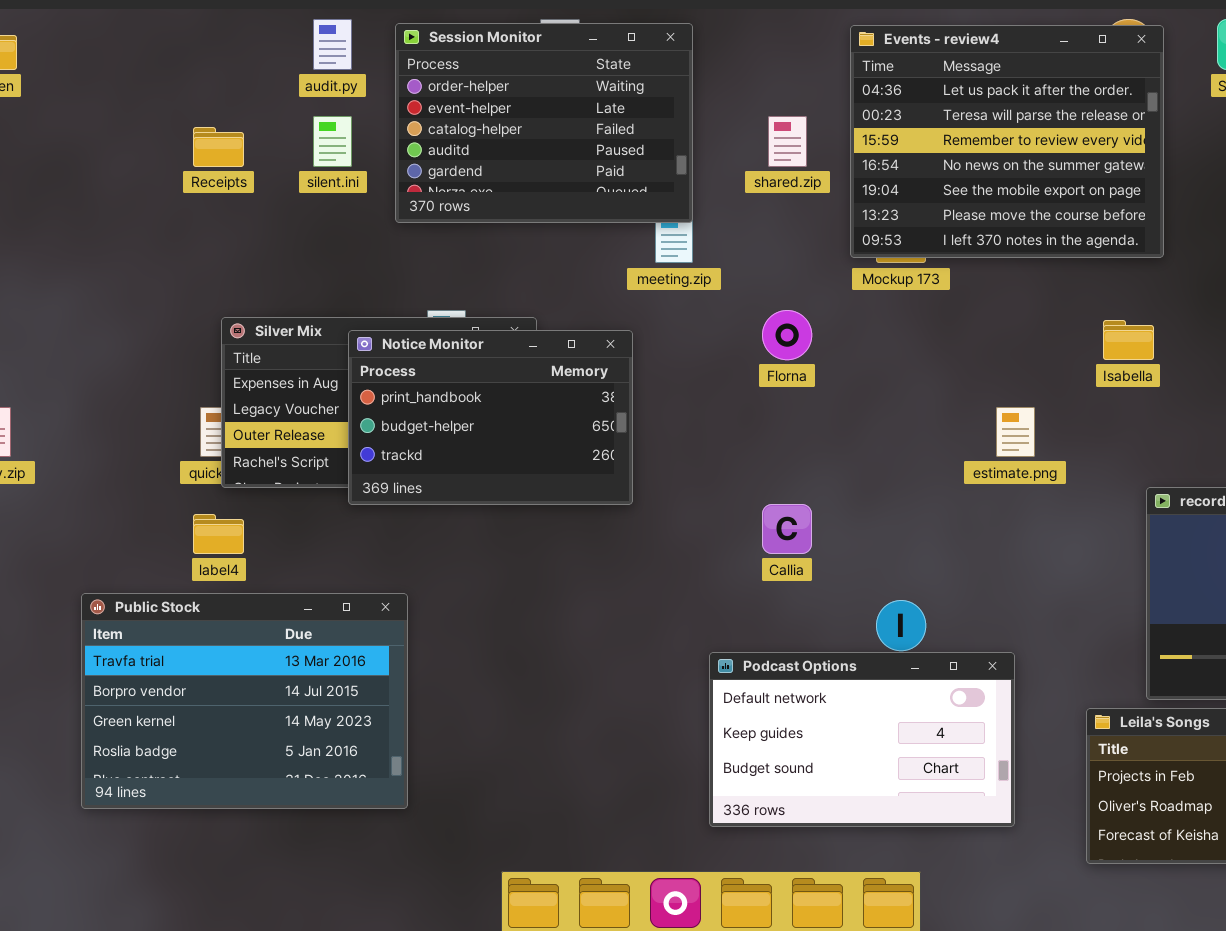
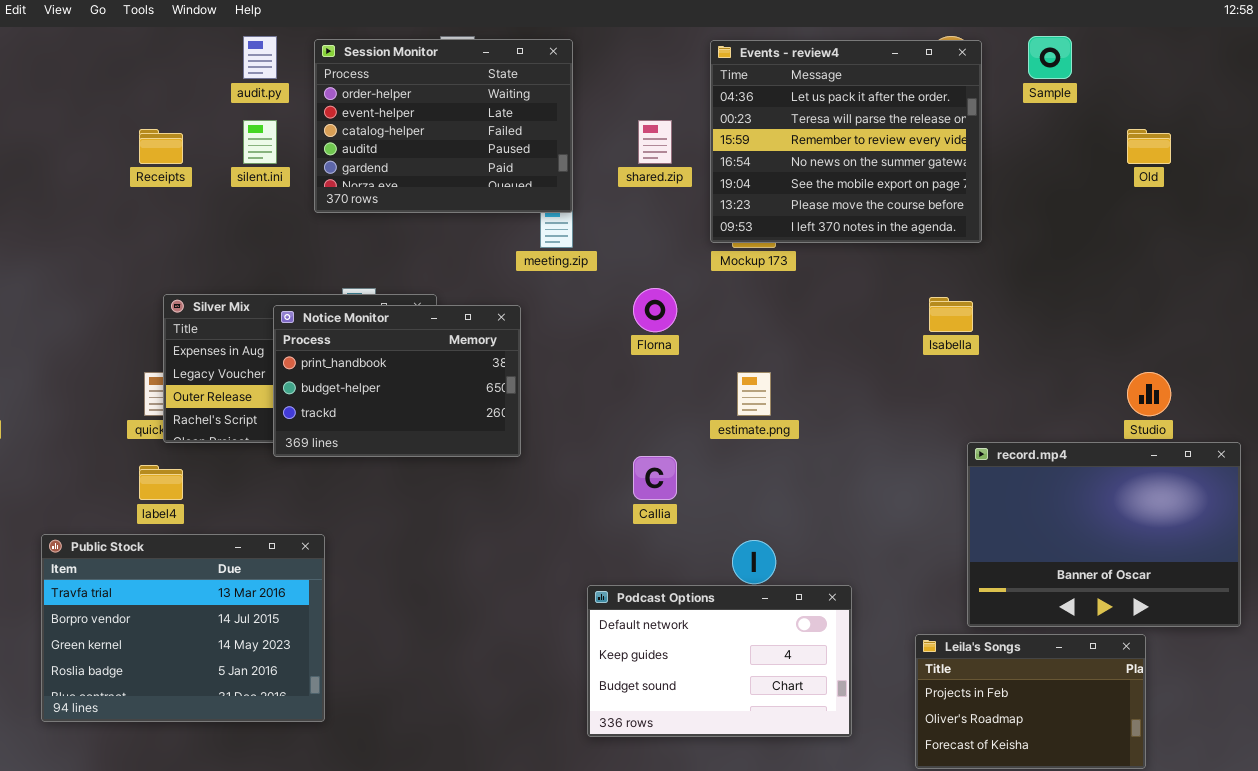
estimate.png: [996,407,1035,457] -> [737,372,771,416], moved

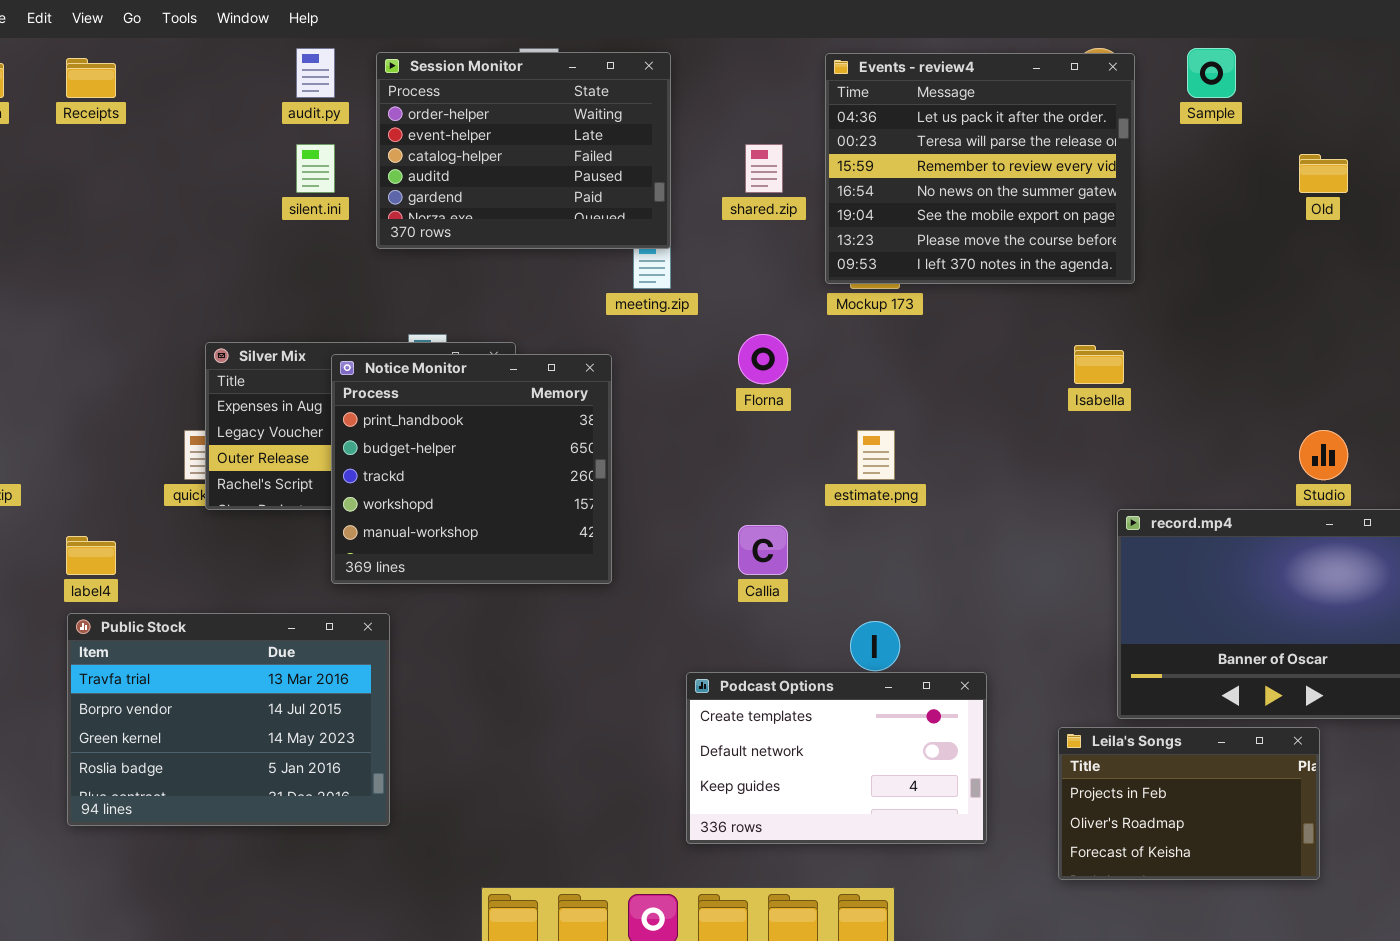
Receipts: [139,129,183,164] -> [66,58,116,98], moved
Notice Monitor: [273,305,521,457] -> [331,354,612,584], resized
label4: [139,465,183,500] -> [66,536,116,575], moved
Podcast Options: [587,585,852,737] -> [686,672,987,844], scrolled up 1 row

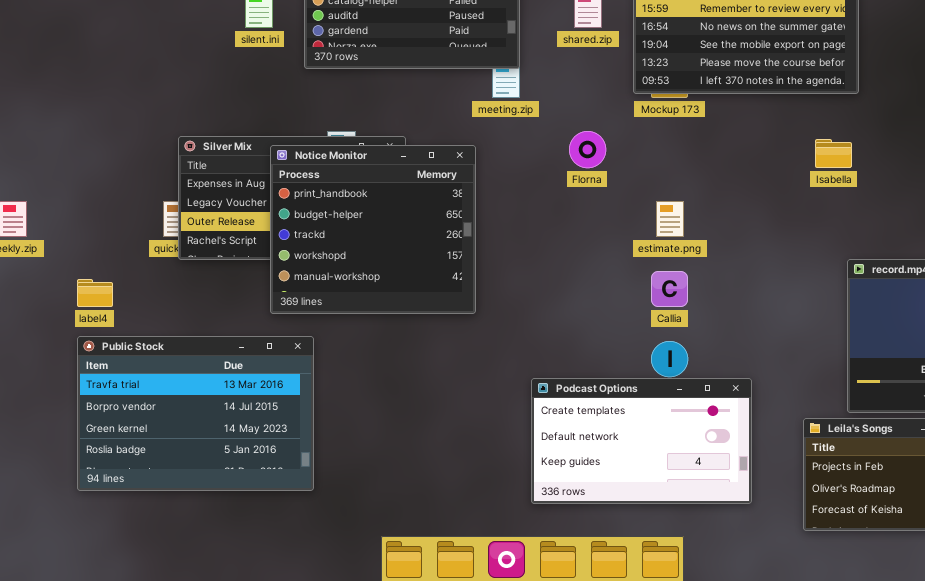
Callia: [738,525,788,575] -> [651,271,688,307], moved

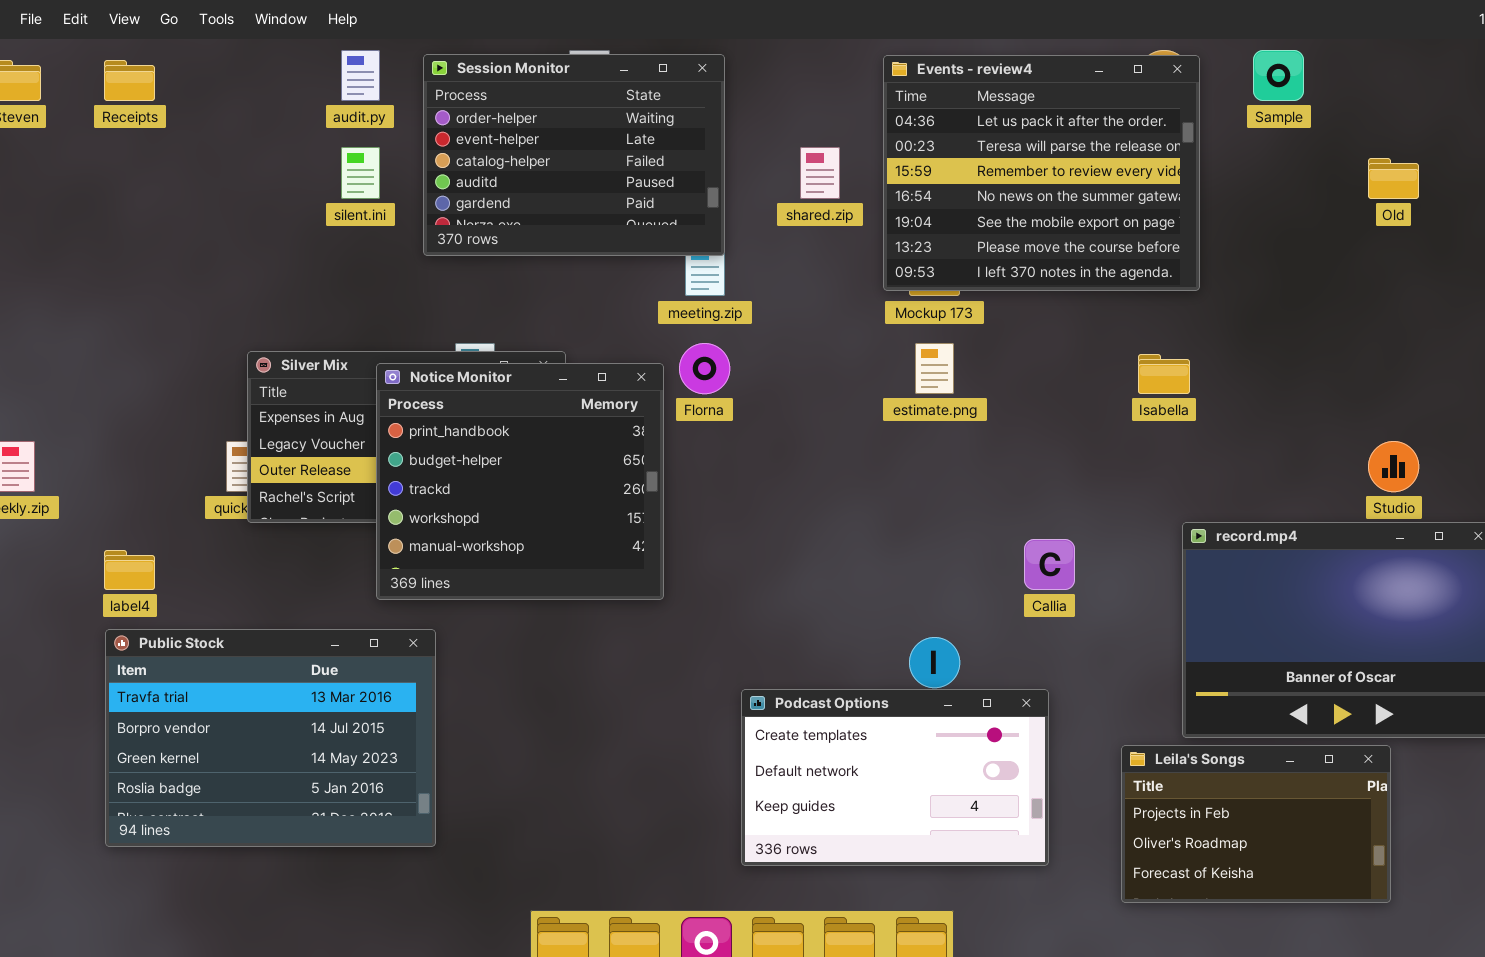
Florna: [569,131,606,168] -> [679,343,730,394], moved
estimate.png: [656,201,684,237] -> [915,343,954,394], moved
Callia: [651,271,688,307] -> [1024,539,1075,590], moved

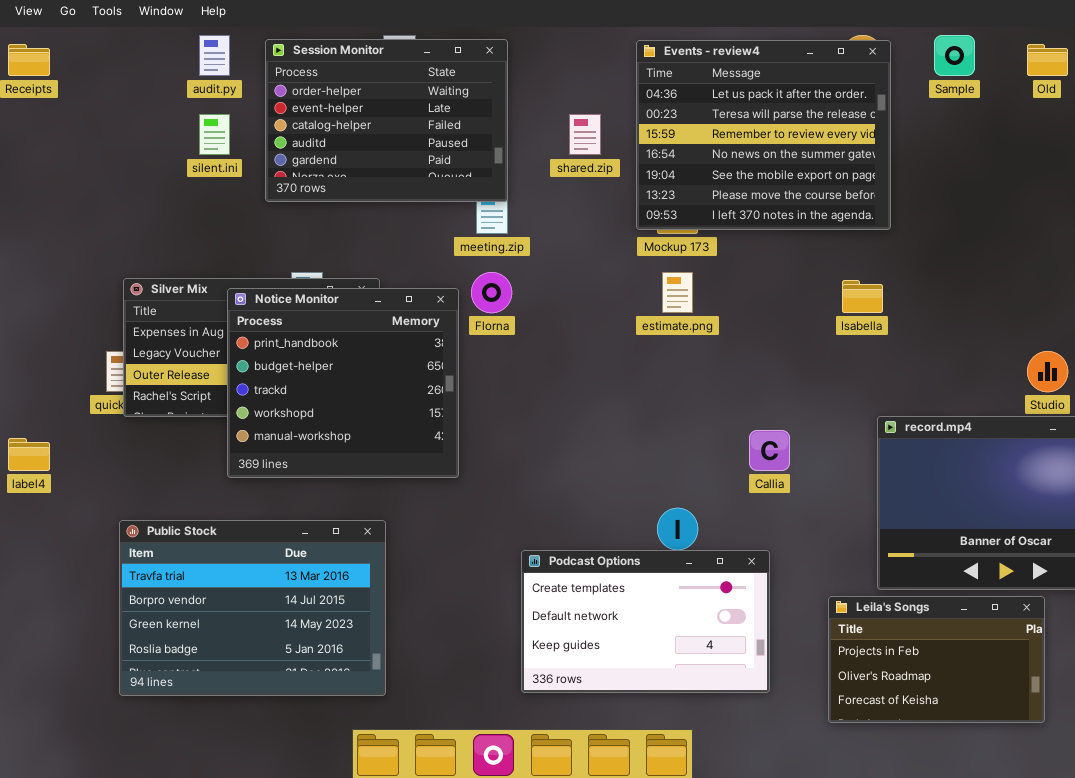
Old: [1368,158,1419,199] -> [1027,44,1068,76], moved
Public Stock: [105,629,436,847] -> [119,520,386,696], moved

